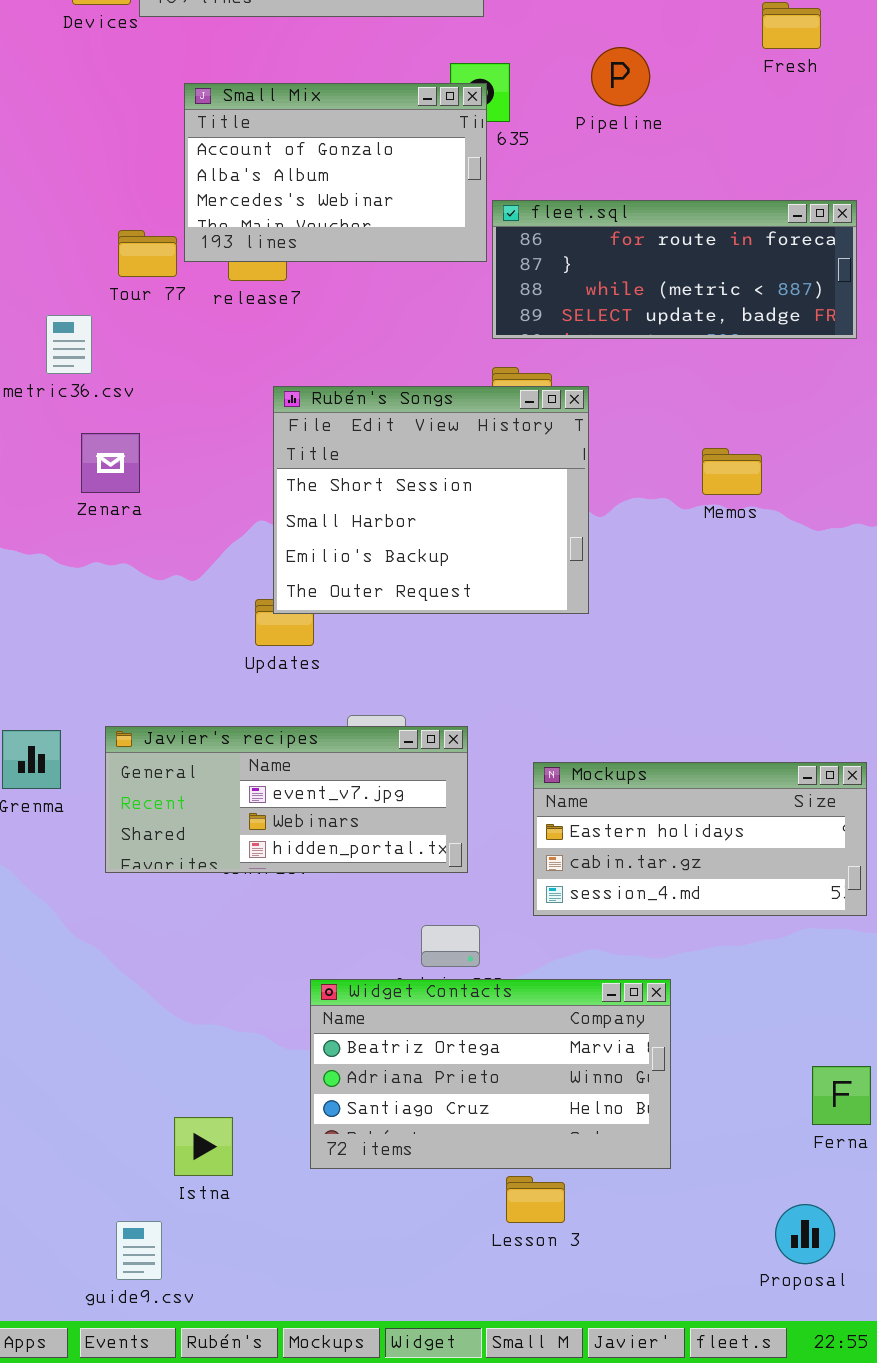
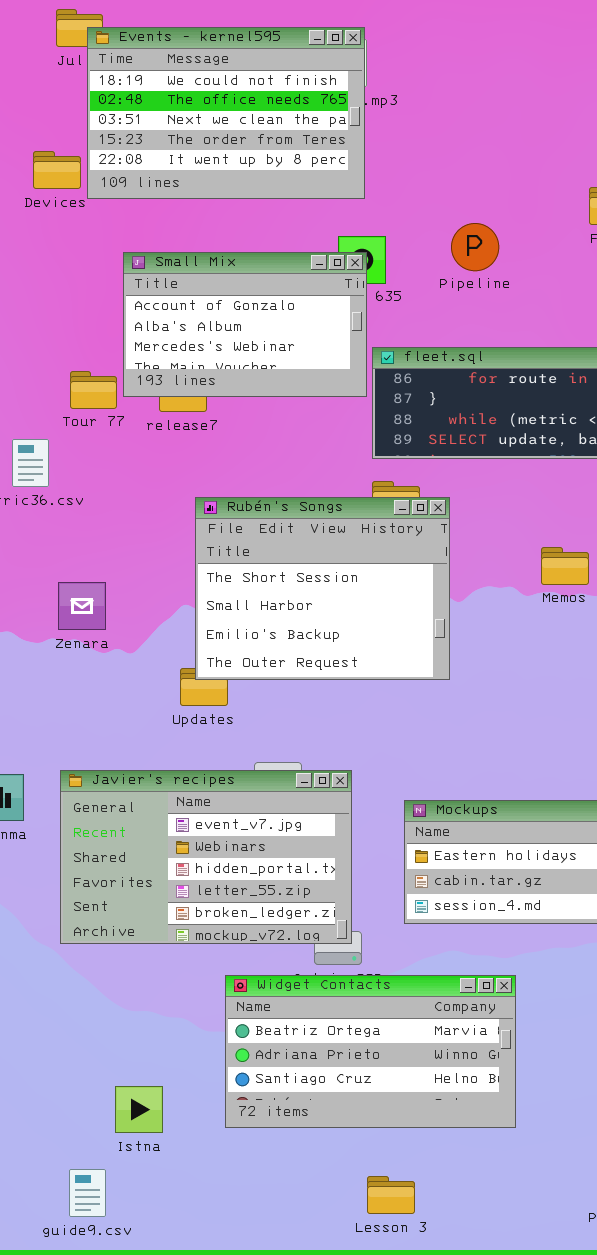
Zenara: [81,433,140,493] -> [58,582,106,630], moved
Javier's recipes: [105,726,468,873] -> [60,770,352,944], resized
Lesson 3: [506,1176,565,1223] -> [367,1176,415,1214], moved

